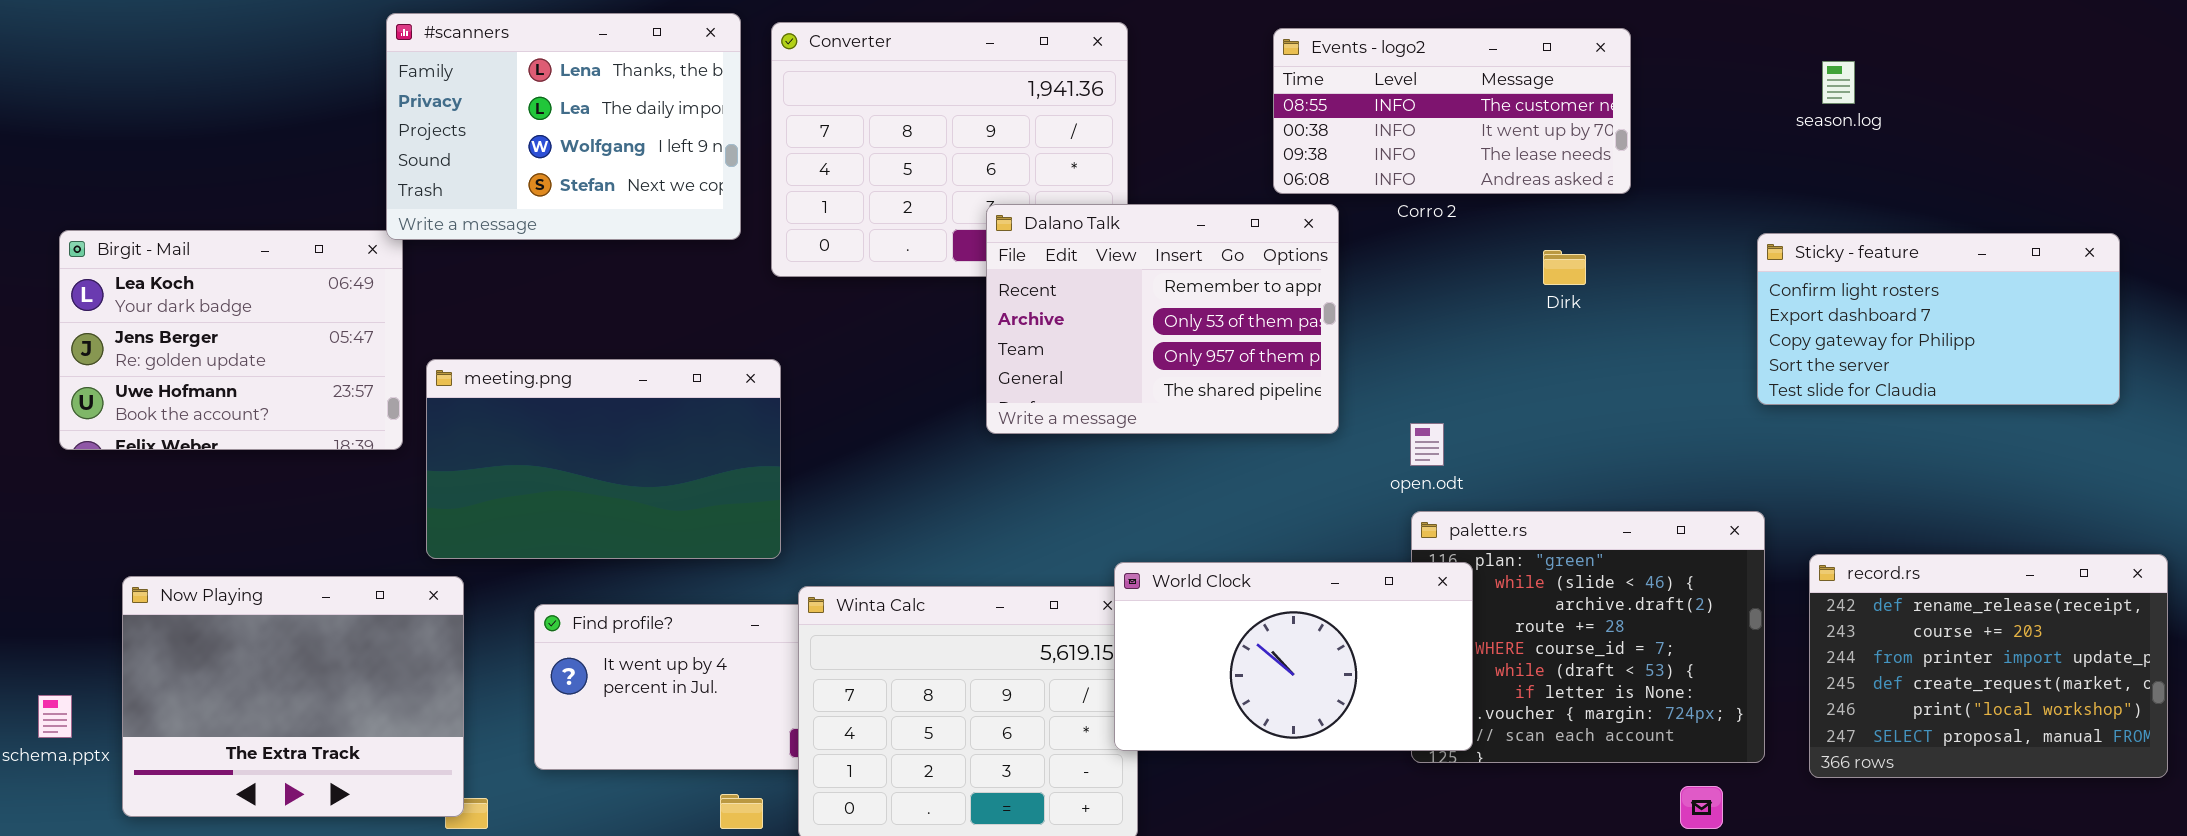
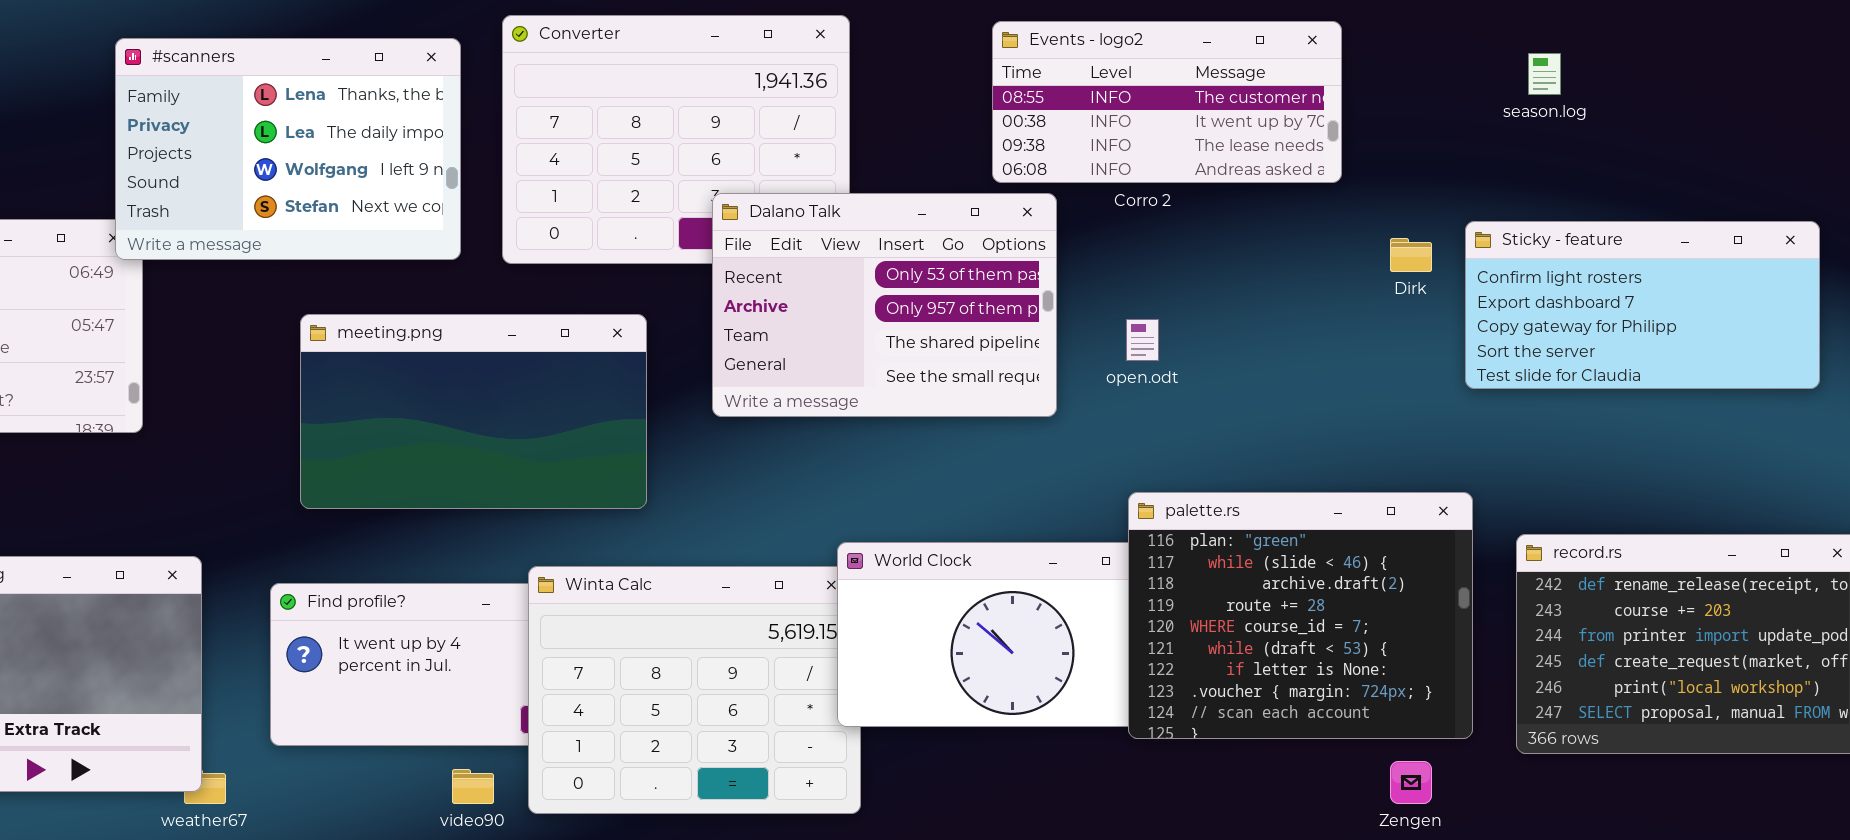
#scanners: [386,13,741,240] -> [115,38,461,260], moved
Dalano Talk: [986,204,1339,434] -> [712,193,1057,417], scrolled down 1 row
Dirk: [1543,250,1586,285] -> [1390,238,1432,272], moved
meeting.png: [426,359,781,559] -> [300,314,647,509], moved
open.odt: [1410,423,1444,466] -> [1126,319,1159,361], moved
palette.rs: [1411,511,1765,763] -> [1128,492,1473,739], raised

